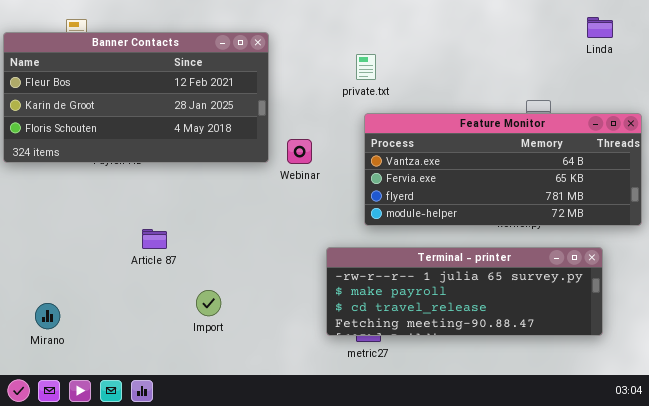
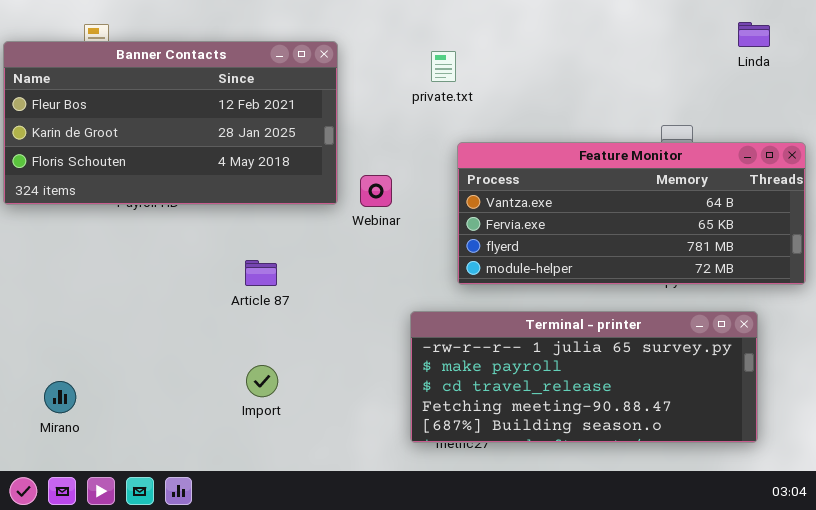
private.txt: [356,54,376,80] -> [431,51,456,82], moved
Article 87: [142,229,167,249] -> [245,260,277,286], moved
Terminal - printer: [326,247,603,336] -> [410,311,758,443], resized

